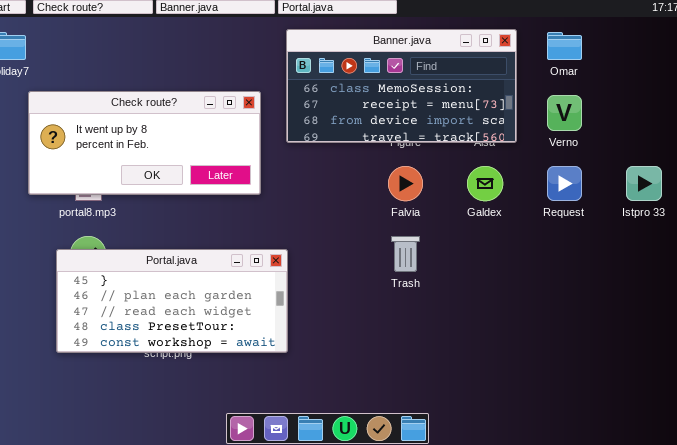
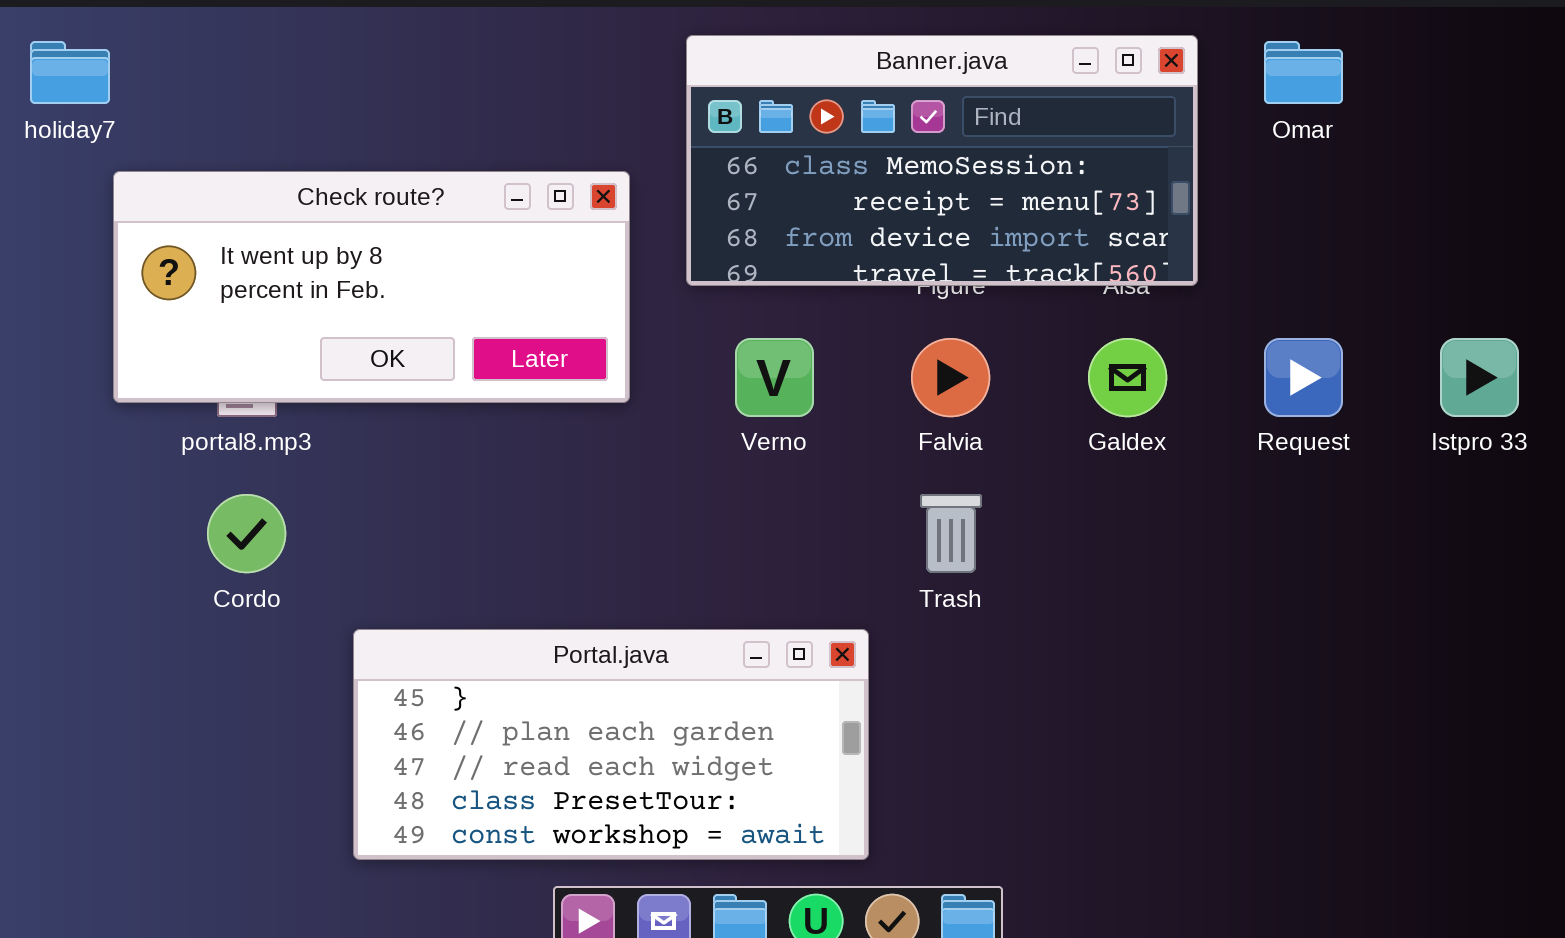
Verno: [547,95,582,131] -> [735,338,814,417], moved
Portal.java: [56,249,288,353] -> [353,629,869,860], moved

